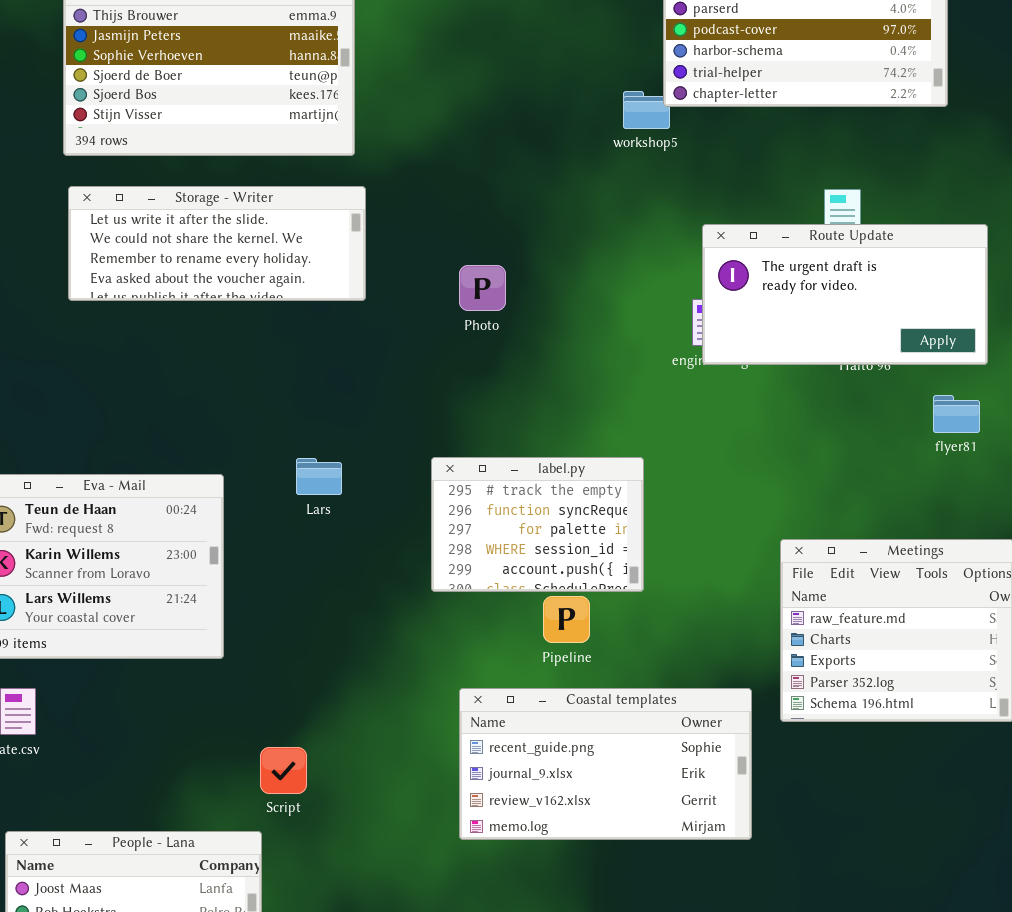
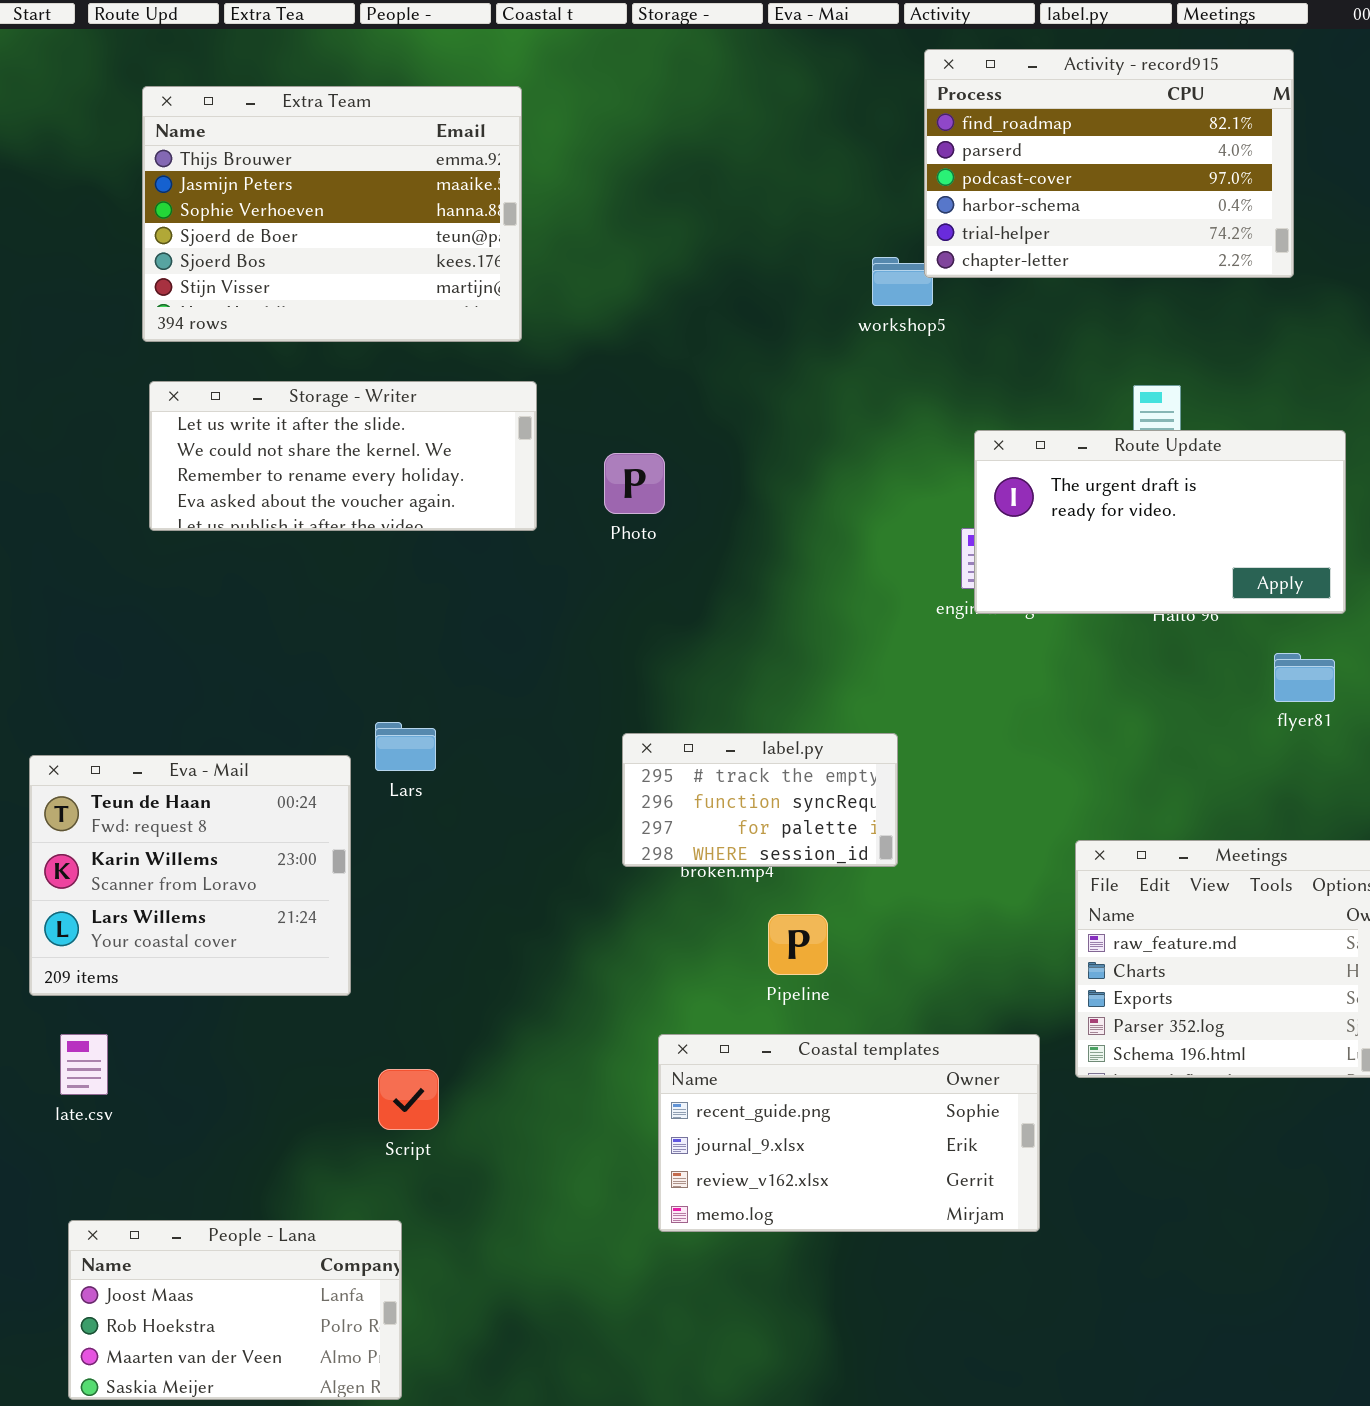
Photo: [459,265,506,311] -> [604,453,665,514], moved
label.py: [431,457,644,592] -> [622,733,898,867], resized
Lars: [296,458,342,495] -> [375,722,436,771], moved
Script: [260,747,307,794] -> [378,1069,439,1130], moved

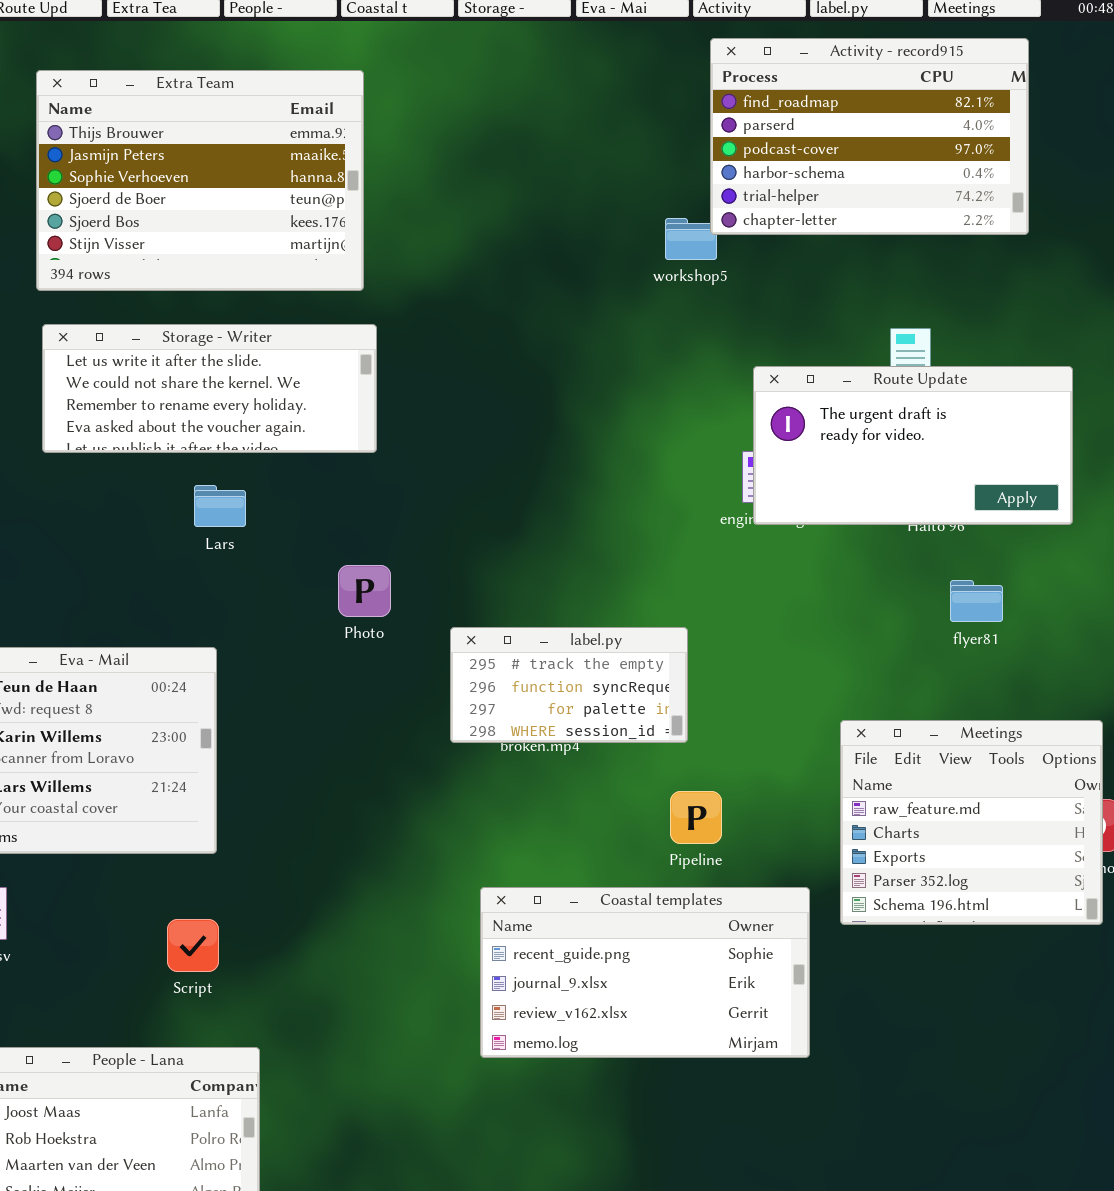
Photo: [604,453,665,514] -> [338,565,391,617], moved
flyer81: [1274,653,1335,702] -> [950,580,1003,622], moved
Lars: [375,722,436,771] -> [194,485,246,527], moved
Pipeline: [768,914,828,975] -> [670,791,722,844], moved
Script: [378,1069,439,1130] -> [167,919,219,972], moved

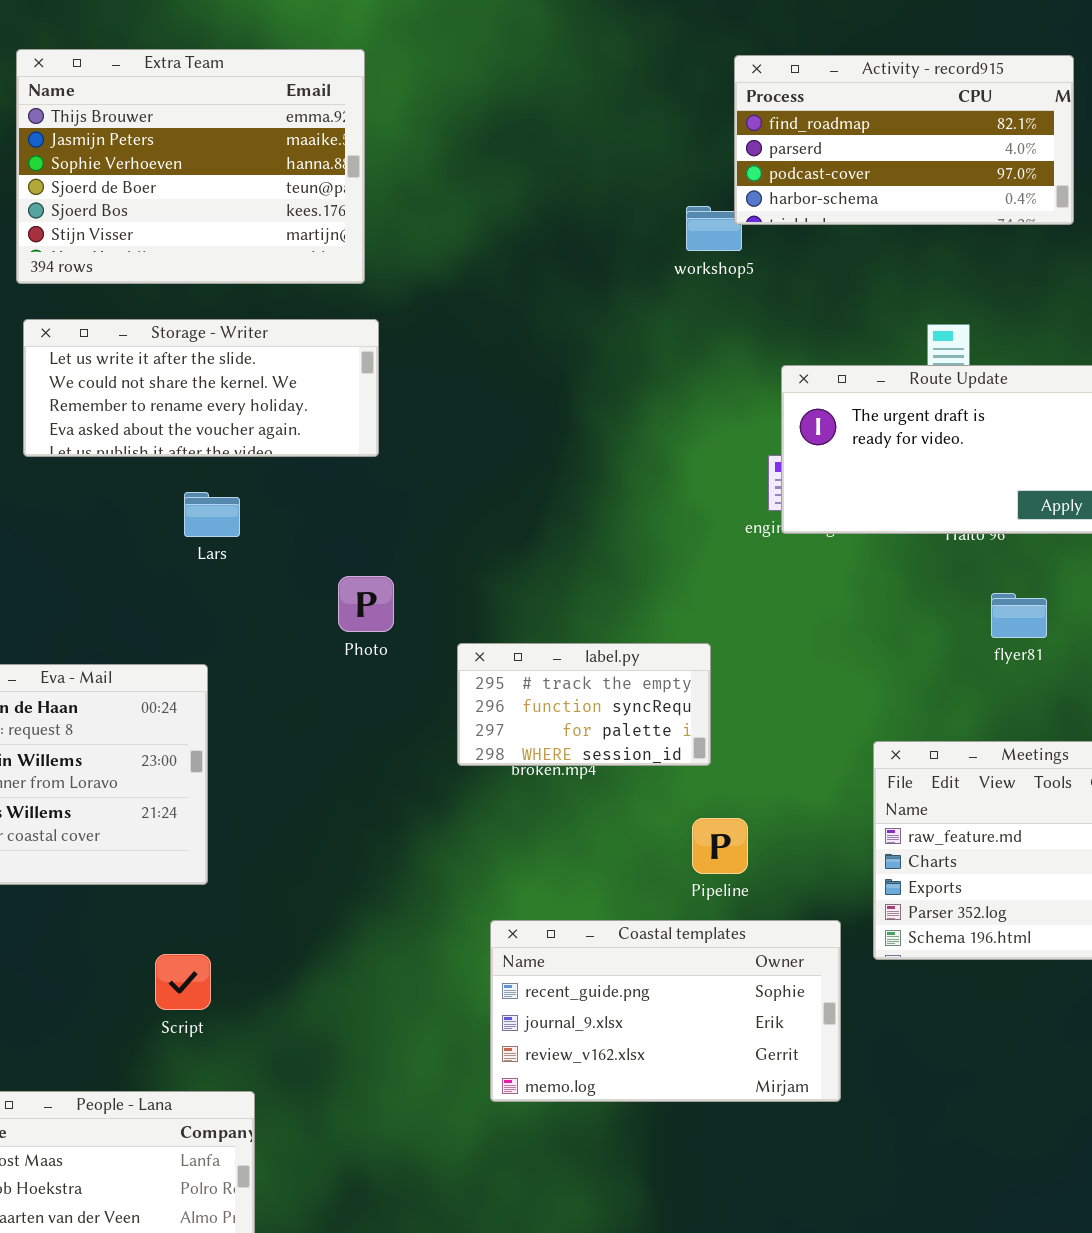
Activity - record915: [710,38,1029,235] -> [734,55,1074,225], resized

